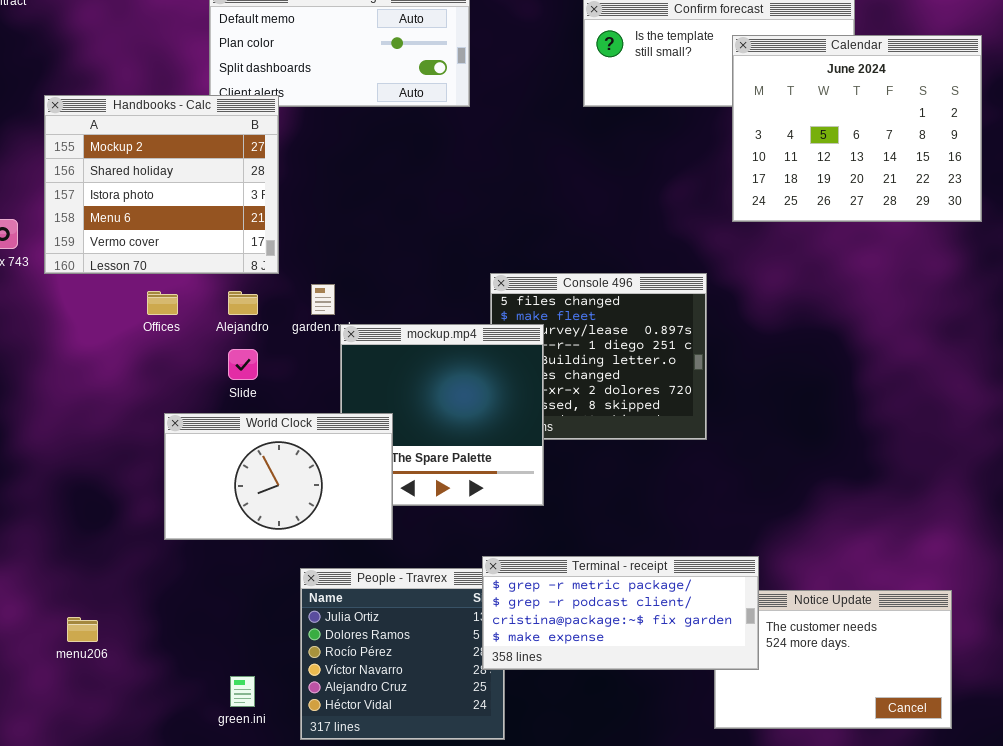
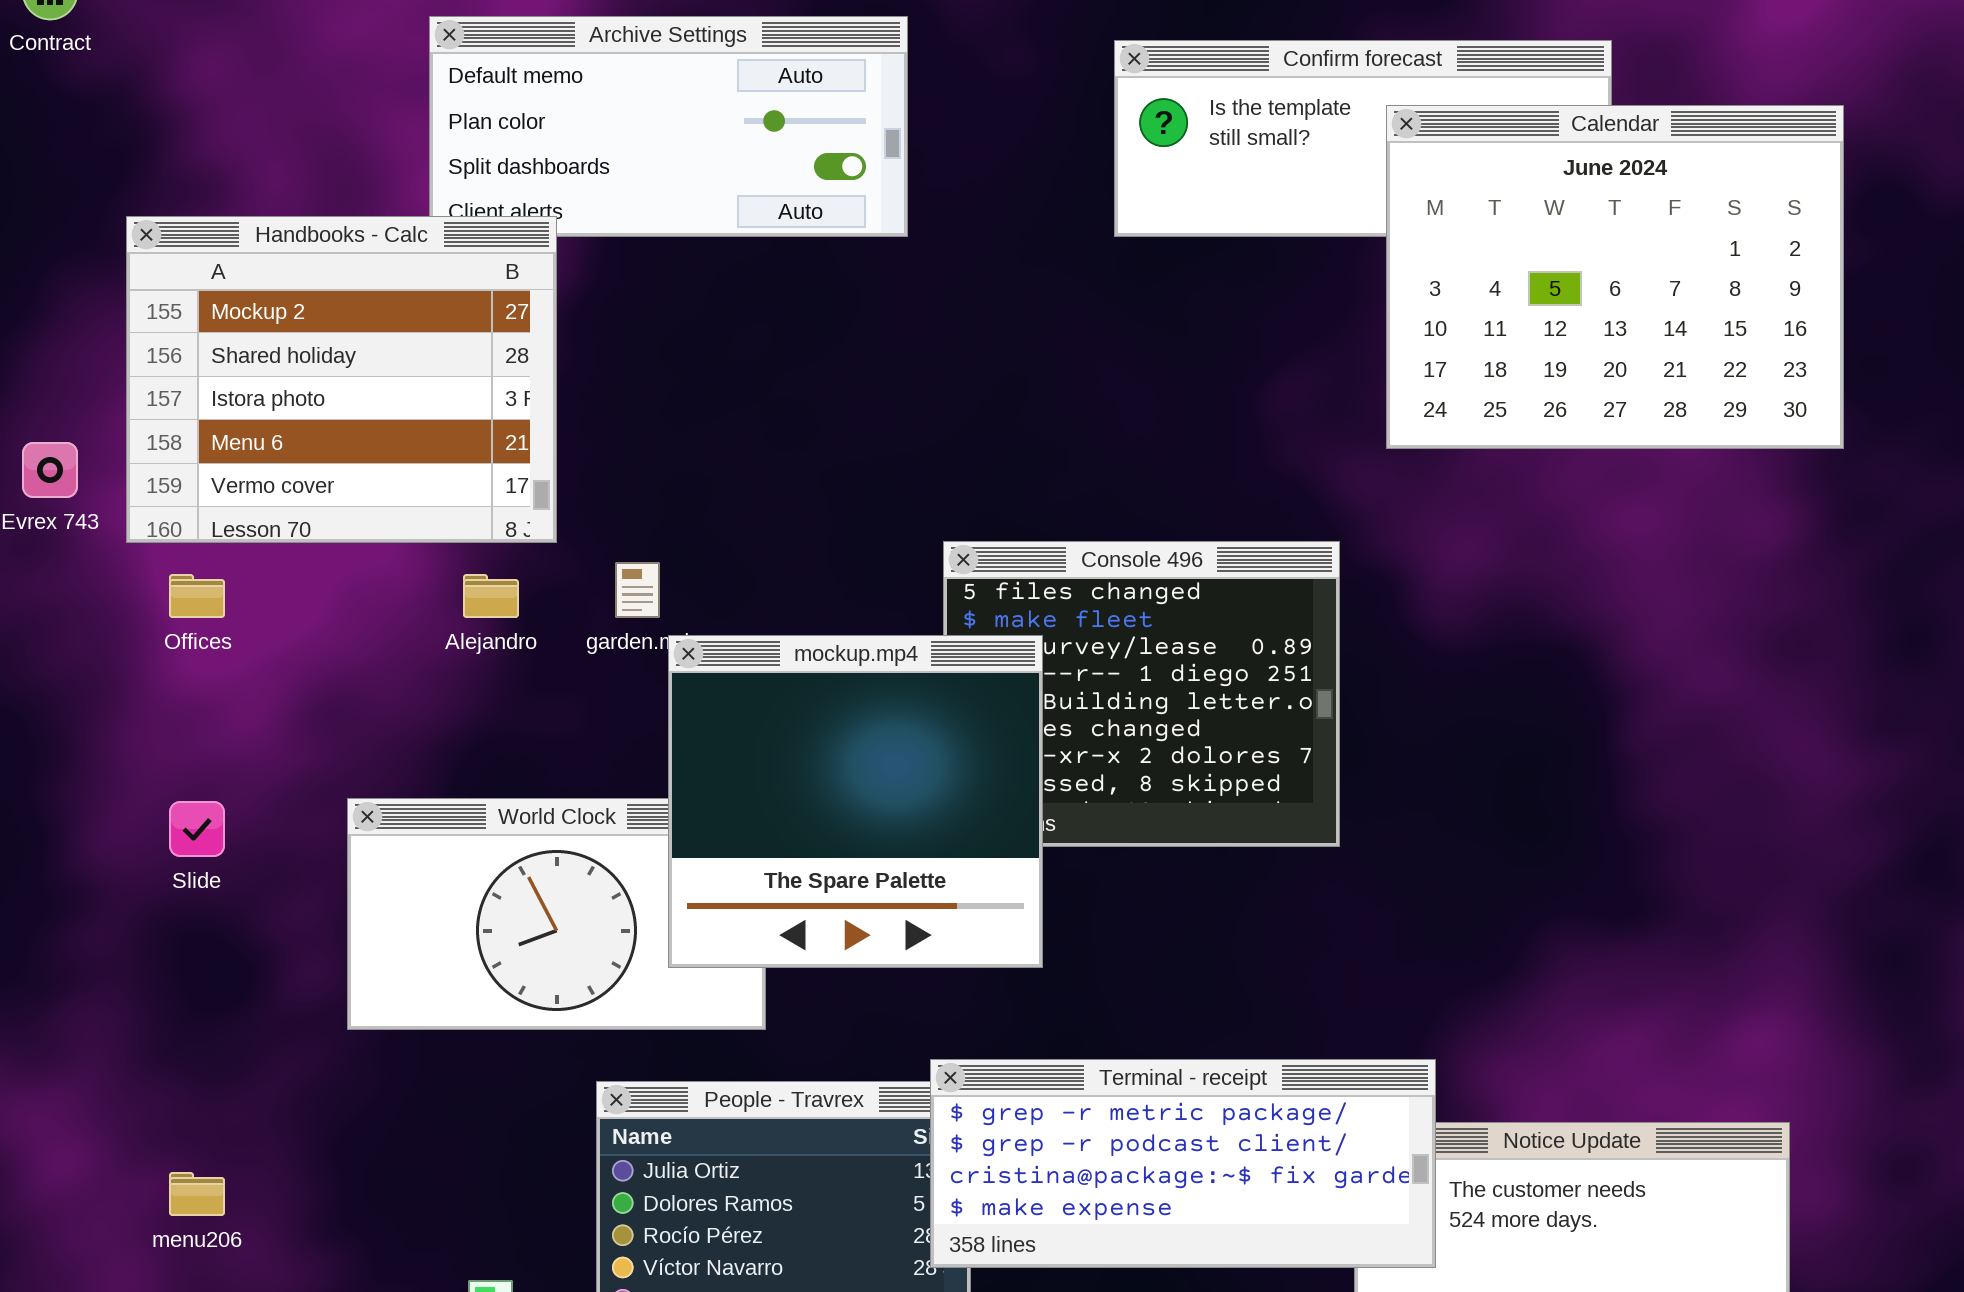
Offices: [147,291,178,315] -> [169,574,225,618], moved
mockup.mp4: [340,324,544,506] -> [668,635,1043,968], raised
Slide: [228,349,258,380] -> [169,801,225,857], moved

